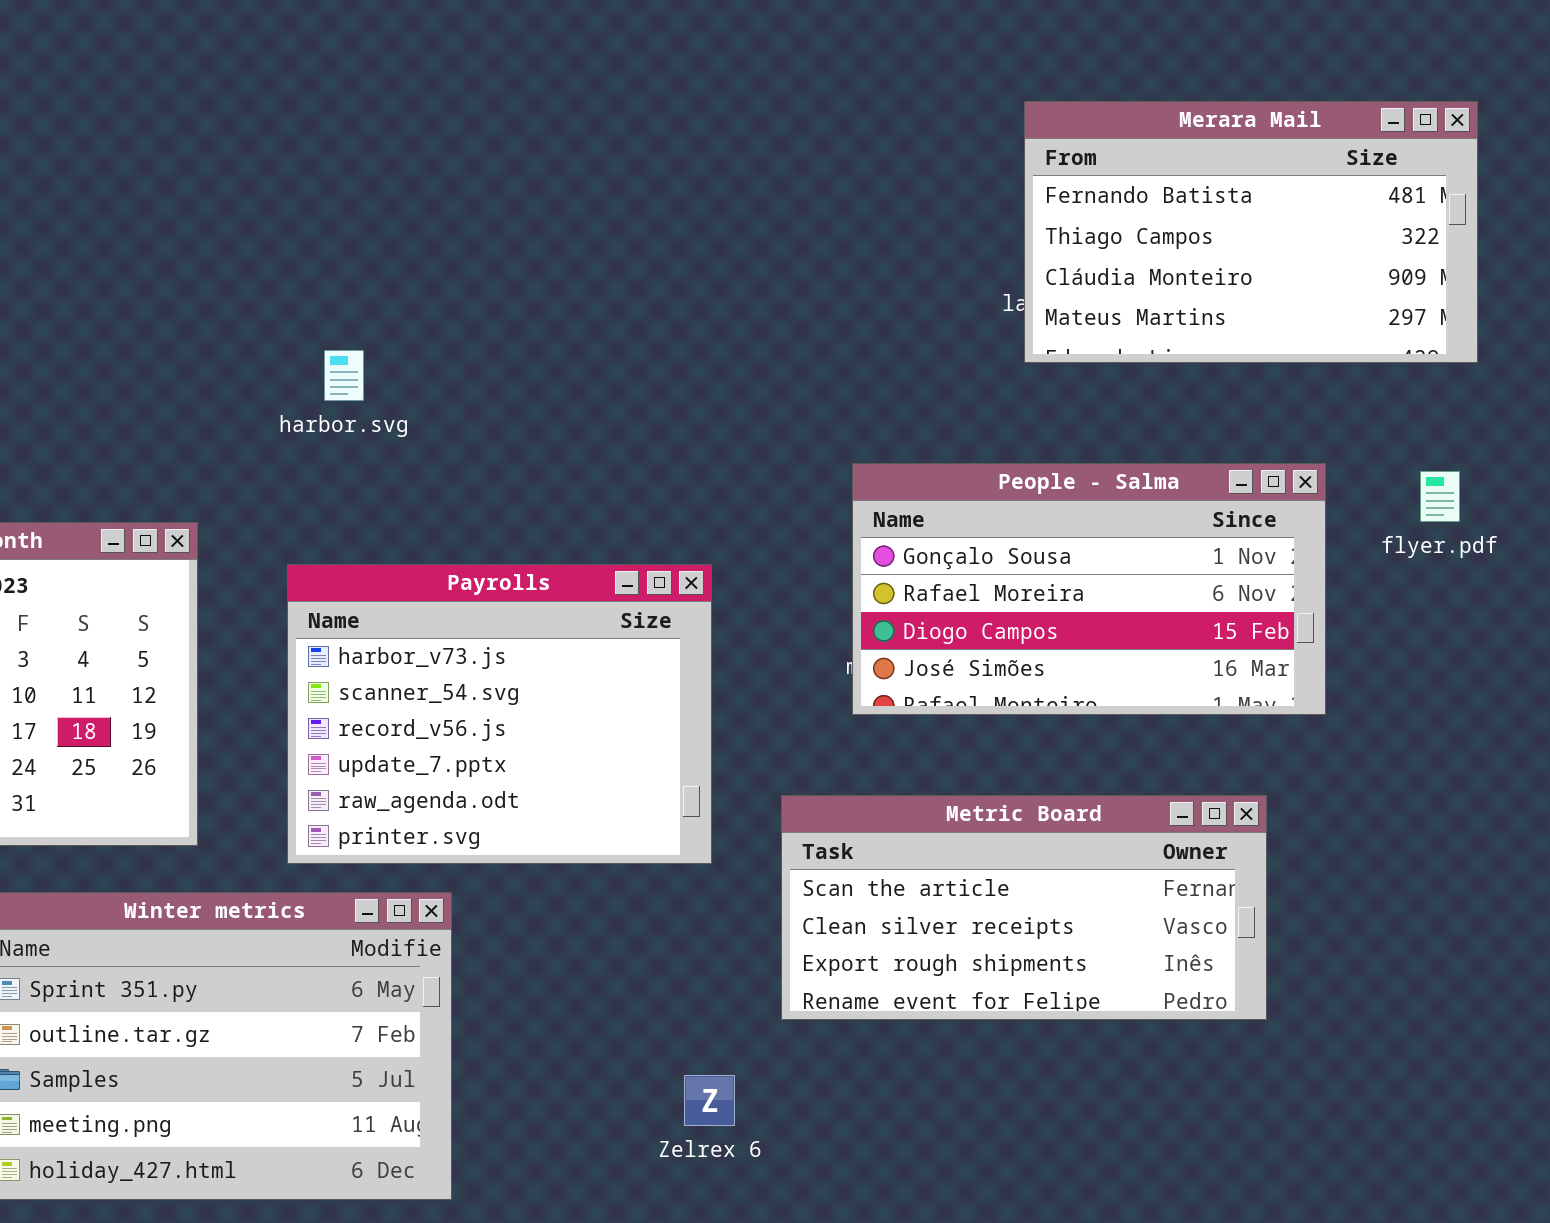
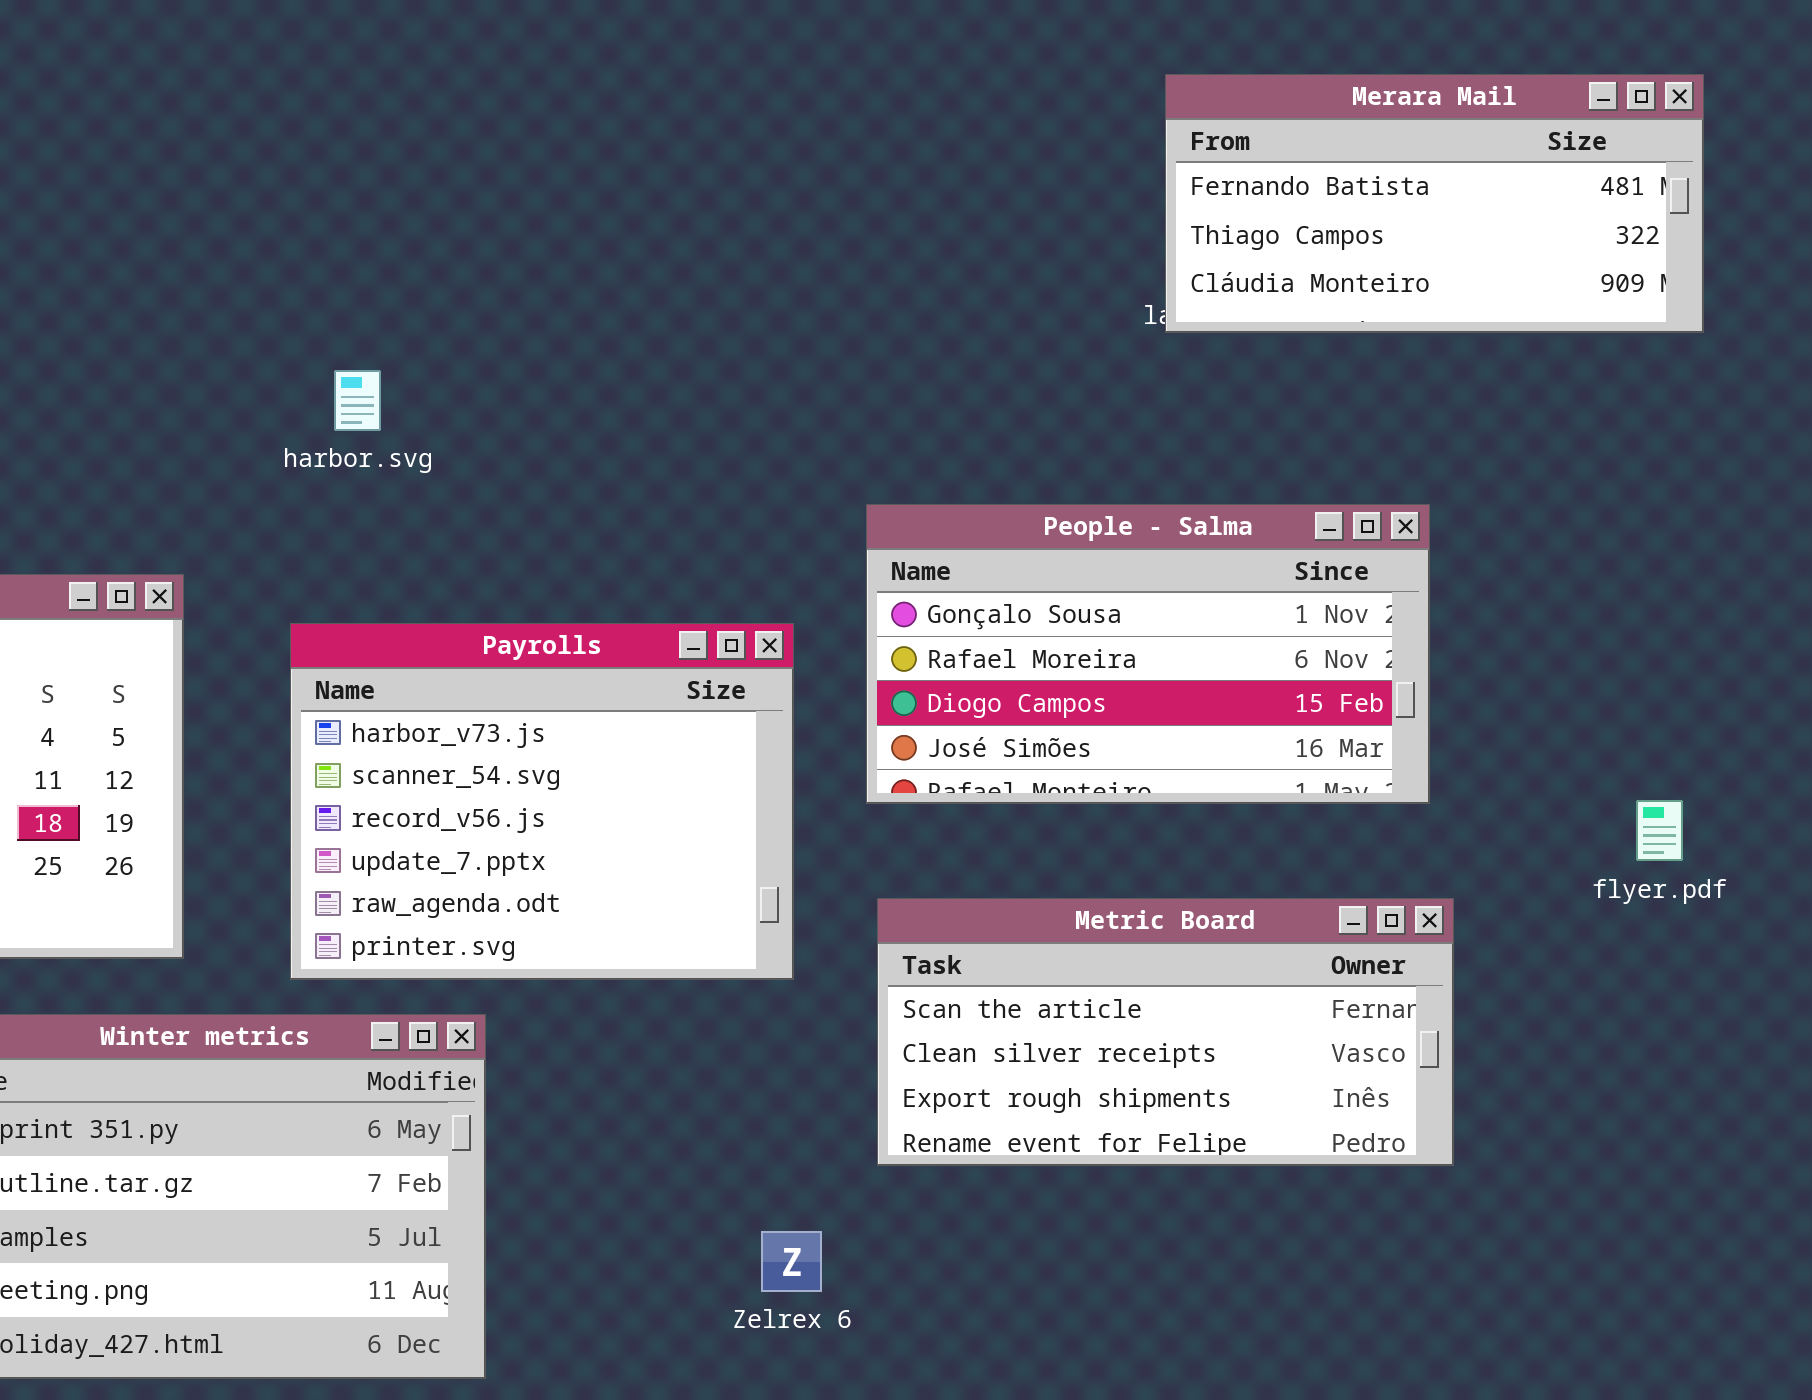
Merara Mail: [1024,101,1478,363] -> [1165,74,1704,333], resized
People - Salma: [852,463,1326,715] -> [866,504,1430,804], moved
flyer.pdf: [1420,471,1460,522] -> [1636,800,1683,861], moved

